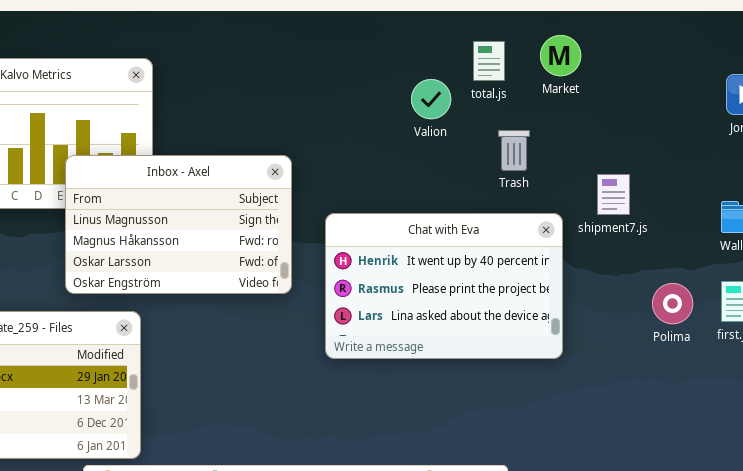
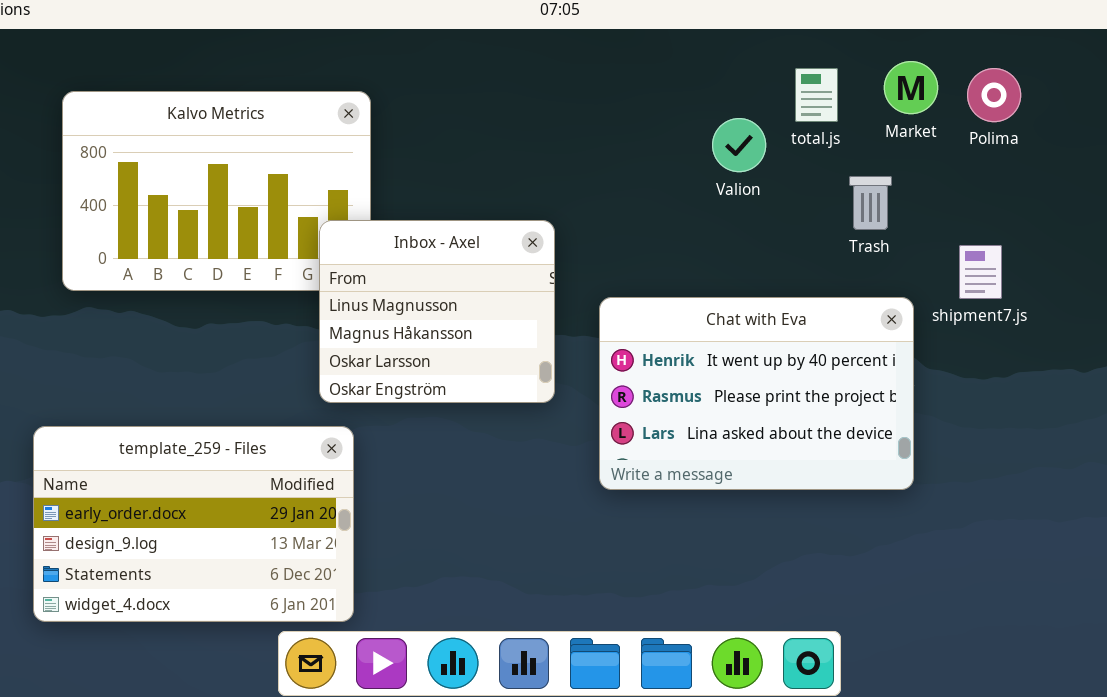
Trash: [498,130,530,171] -> [849,176,892,230], moved
Inbox - Axel: [65,155,292,294] -> [319,220,555,403], resized
Polima: [652,283,693,324] -> [967,68,1021,122], moved

